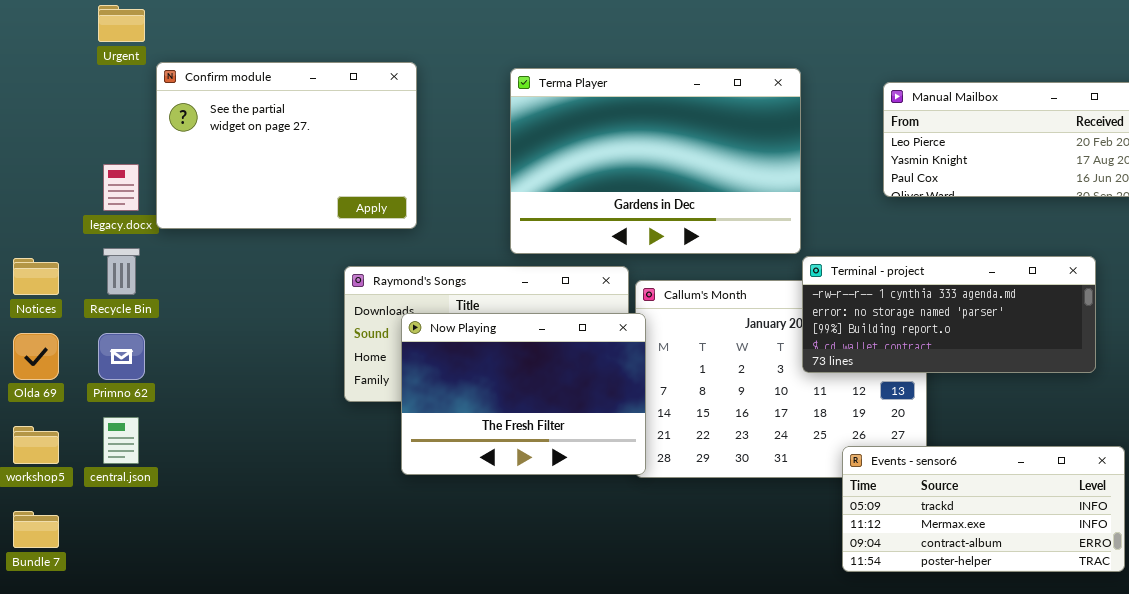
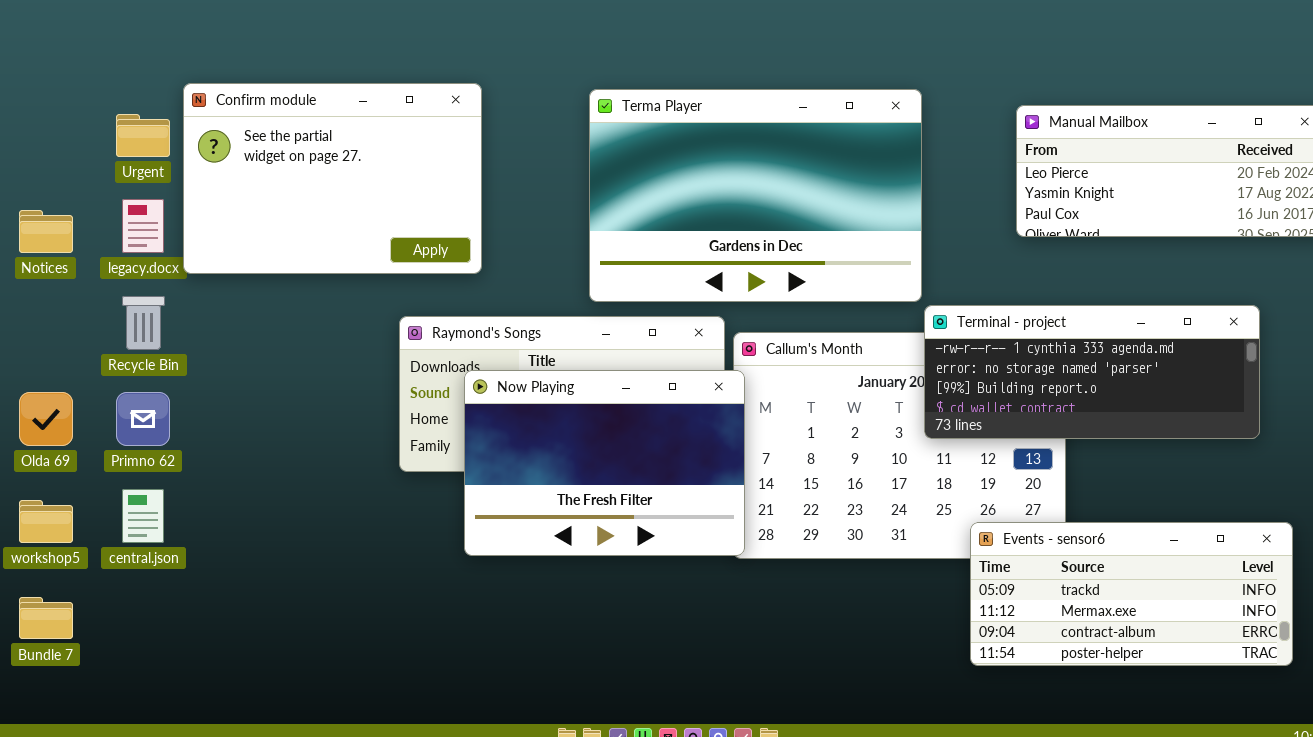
Urgent: [98,5,145,42] -> [116,114,170,157], moved
Notices: [13,258,59,295] -> [19,210,73,253], moved

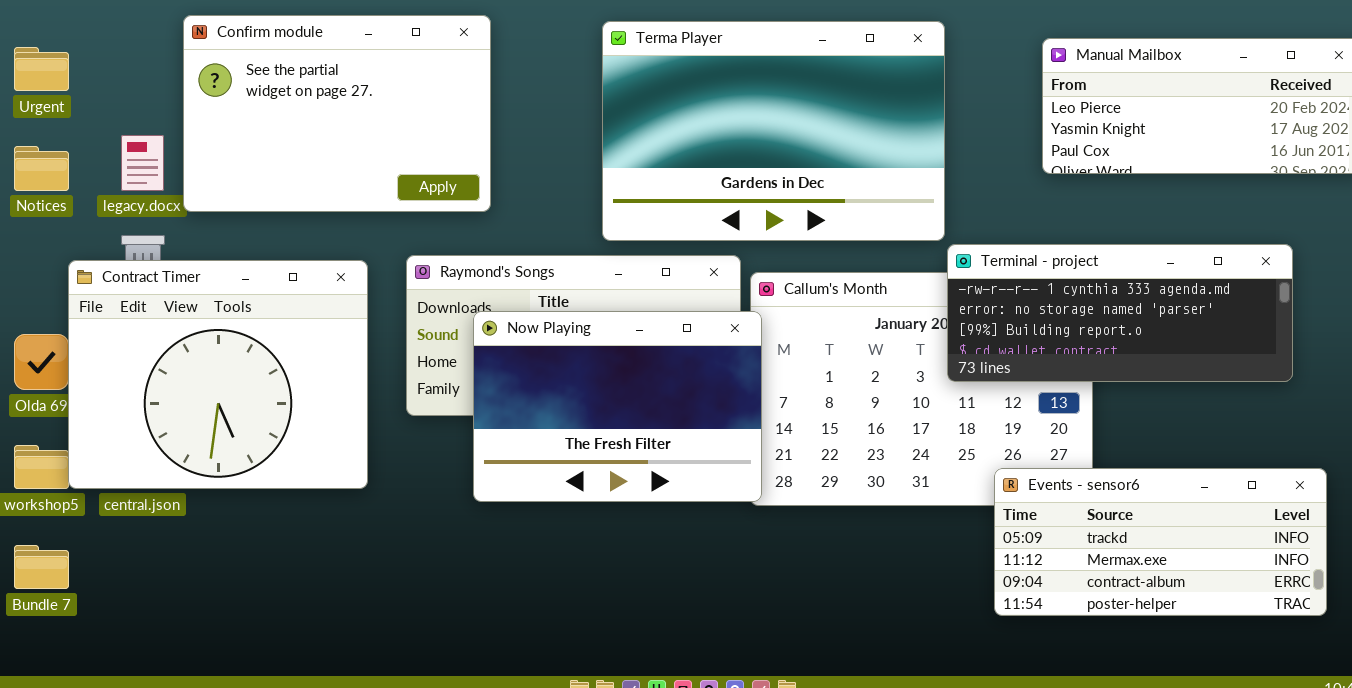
Urgent: [116,114,170,157] -> [14,47,69,91], moved
Contract Timer: none -> [68,260,368,489], opened

